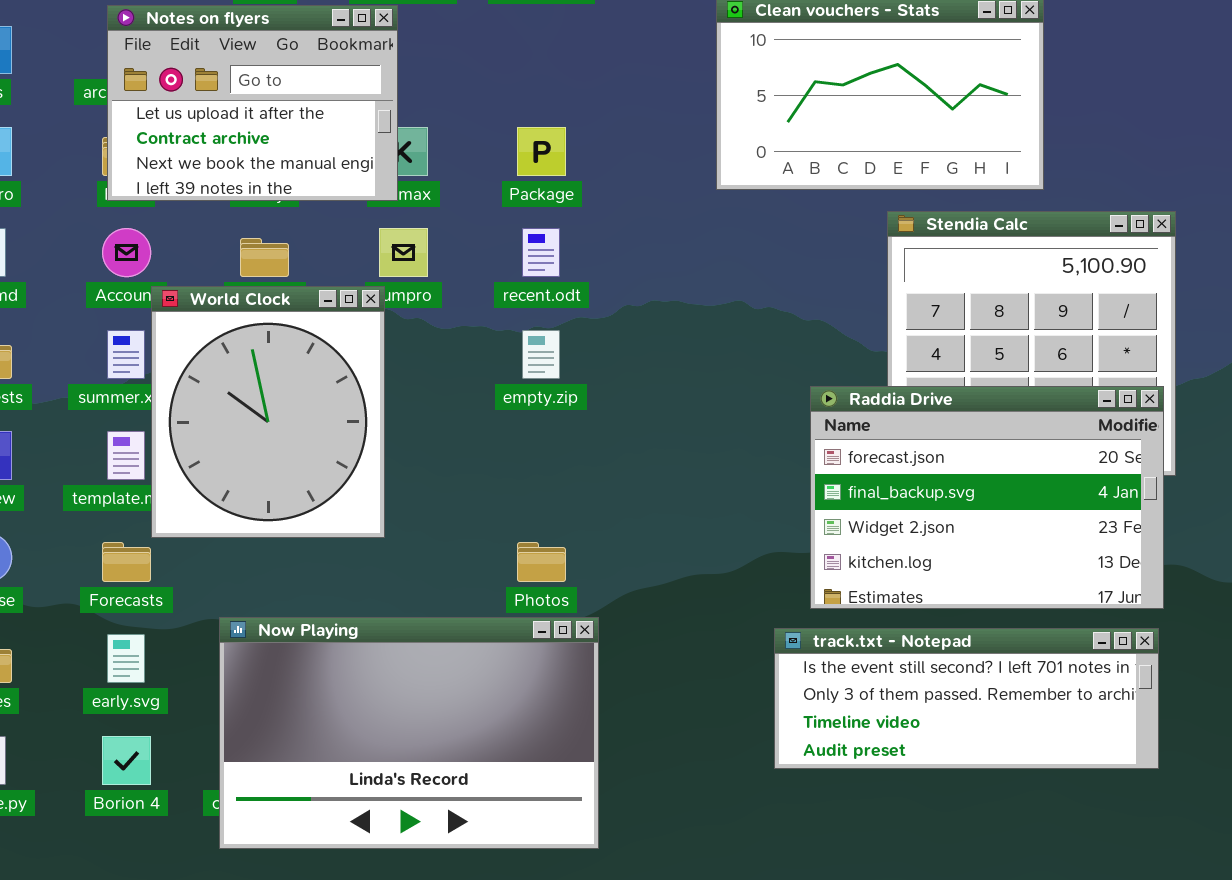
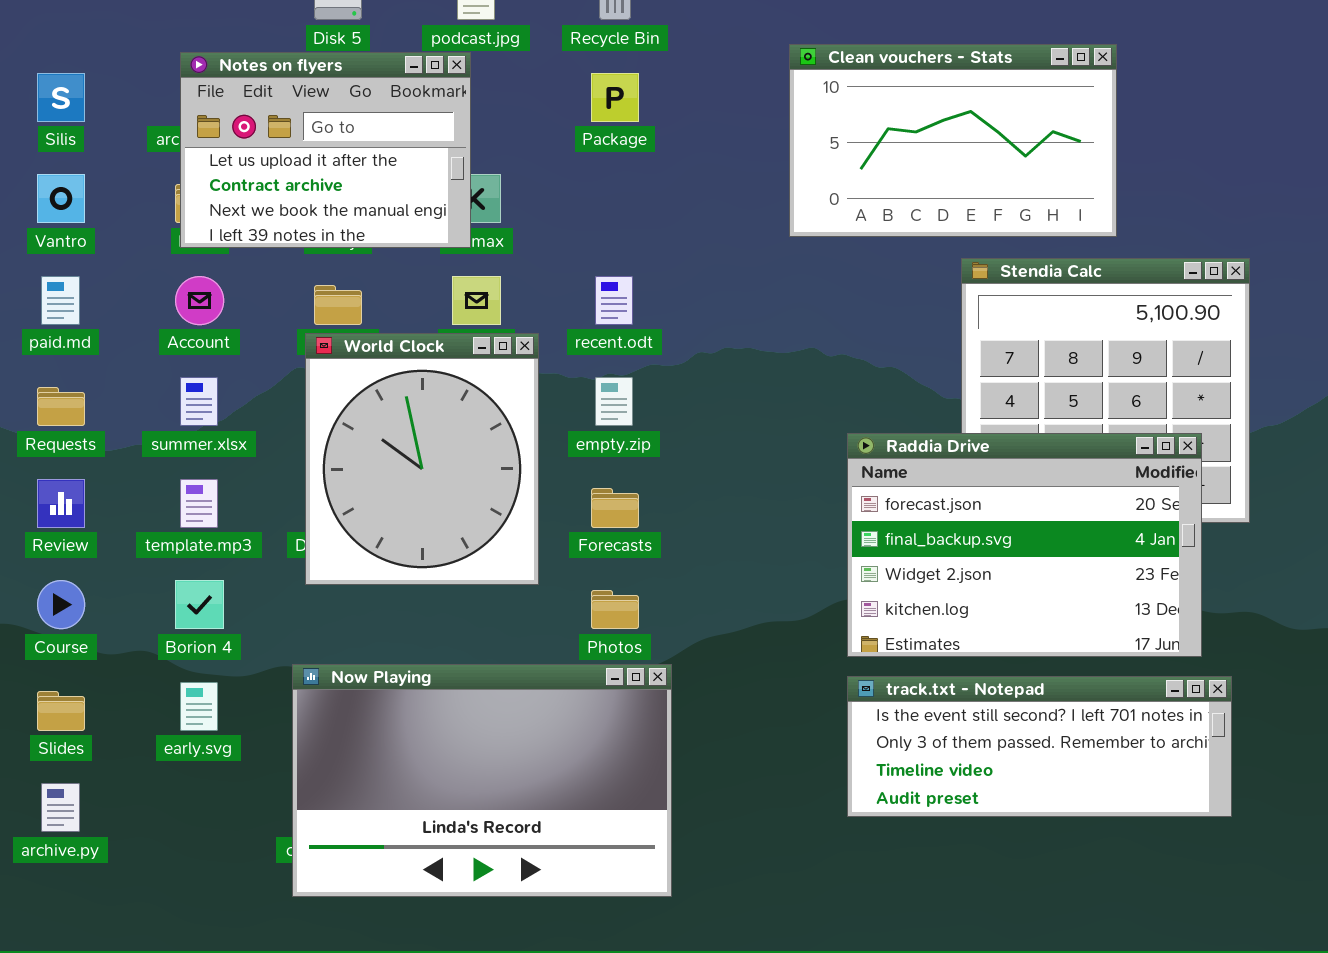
Package: [517,127,566,176] -> [591,73,639,122], moved
World Clock: [151,286,385,538] -> [305,333,539,585], moved
Raddia Drive: [810,386,1164,609] -> [847,433,1202,657], moved
Forecasts: [102,542,151,582] -> [591,488,639,528], moved
Borion 4: [102,736,151,785] -> [175,580,224,629], moved

